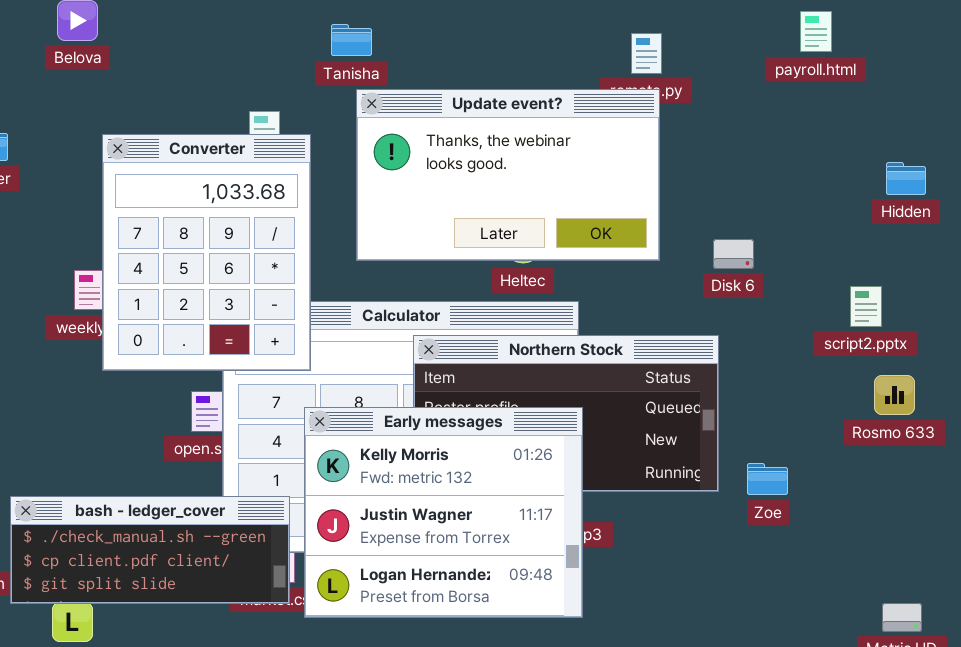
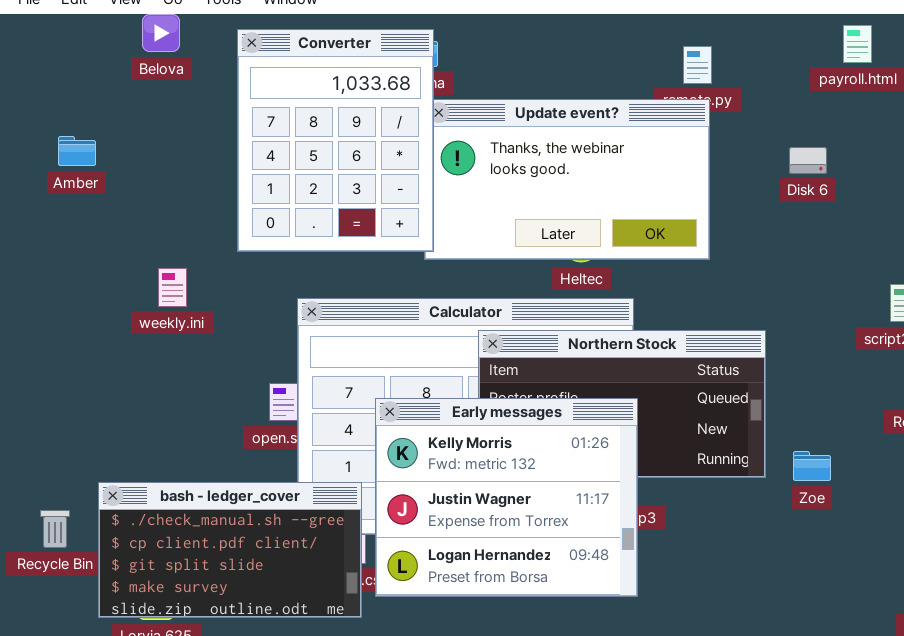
Converter: [102,134,311,371] -> [237,29,434,252], moved
Disk 6: [713,239,754,269] -> [789,147,827,174], moved
bash - ledger_cover: [10,496,290,604] -> [98,482,362,618], resized

